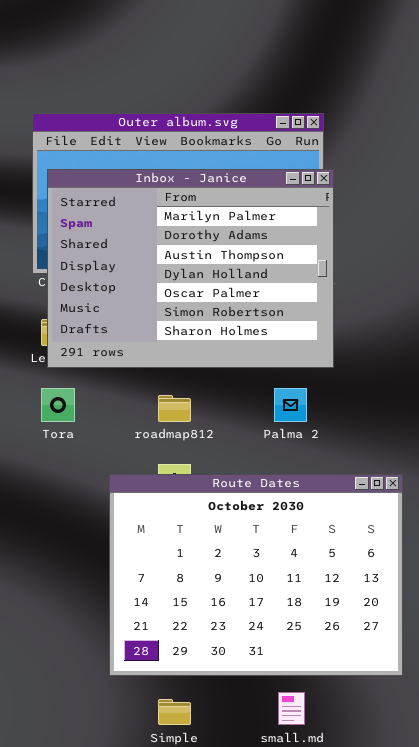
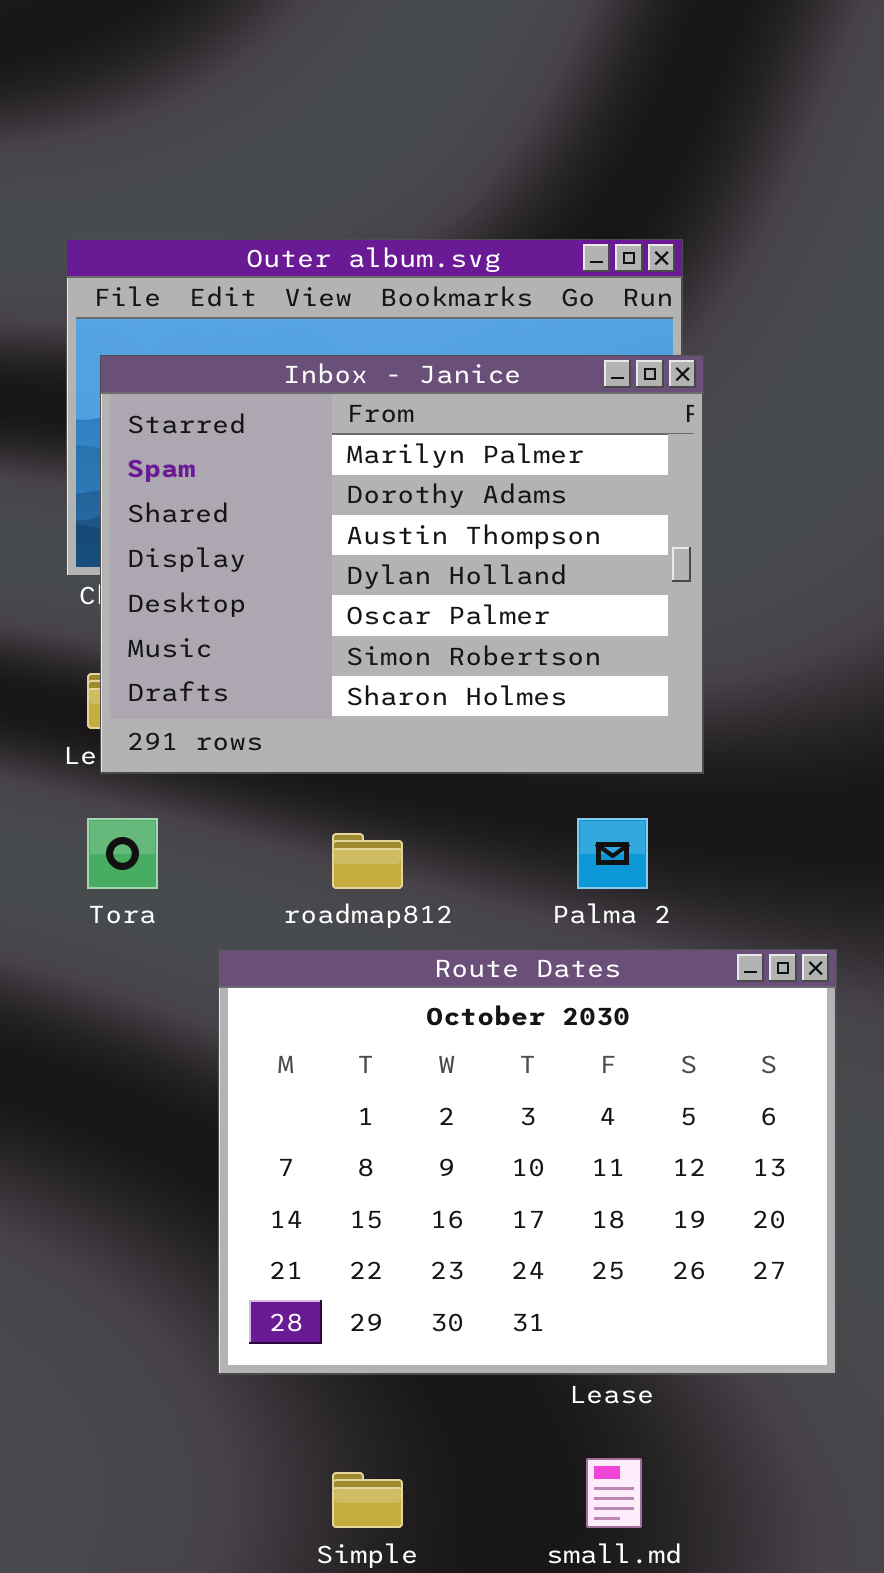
Route Dates: [109,474,403,676] -> [218,949,837,1375], moved

